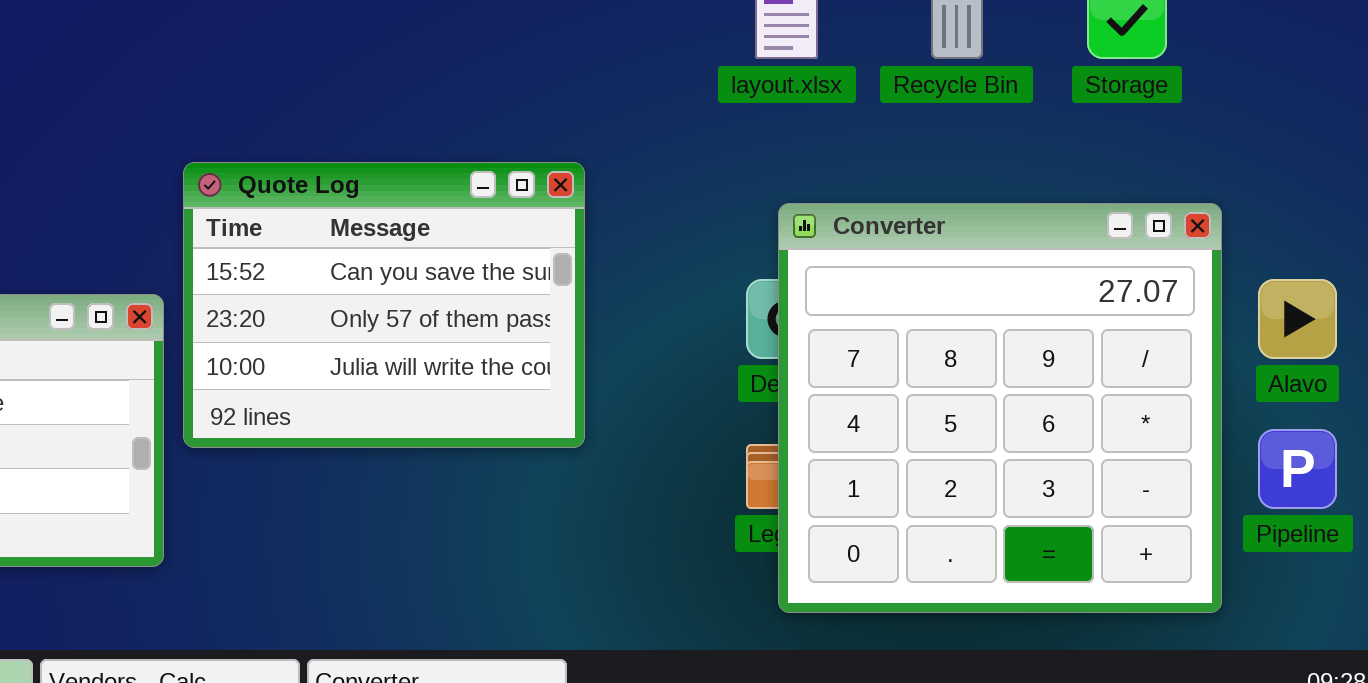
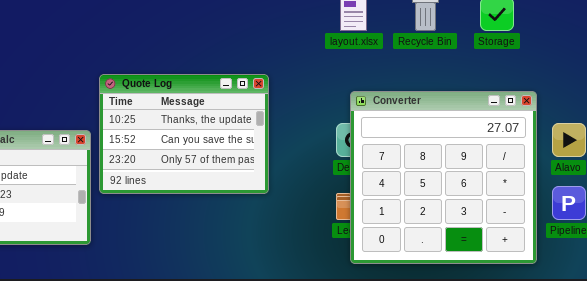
Quote Log: [183,162,585,448] -> [99,74,269,194], scrolled up 1 row

